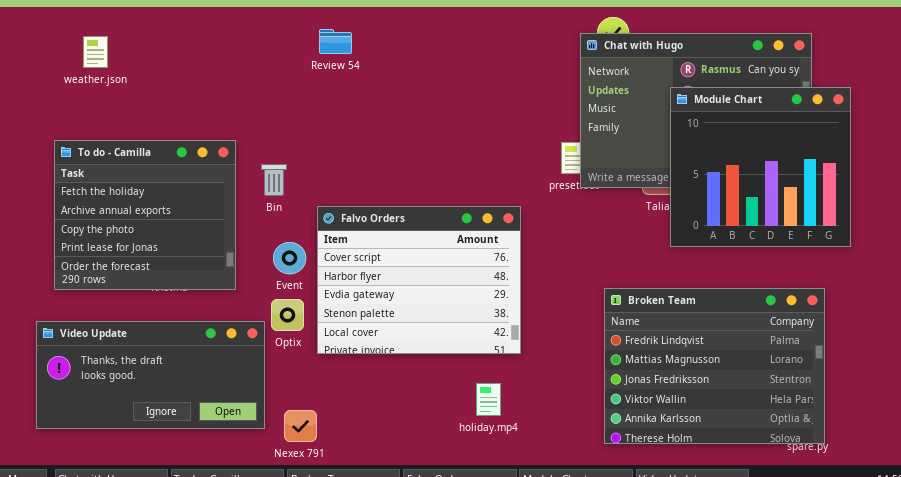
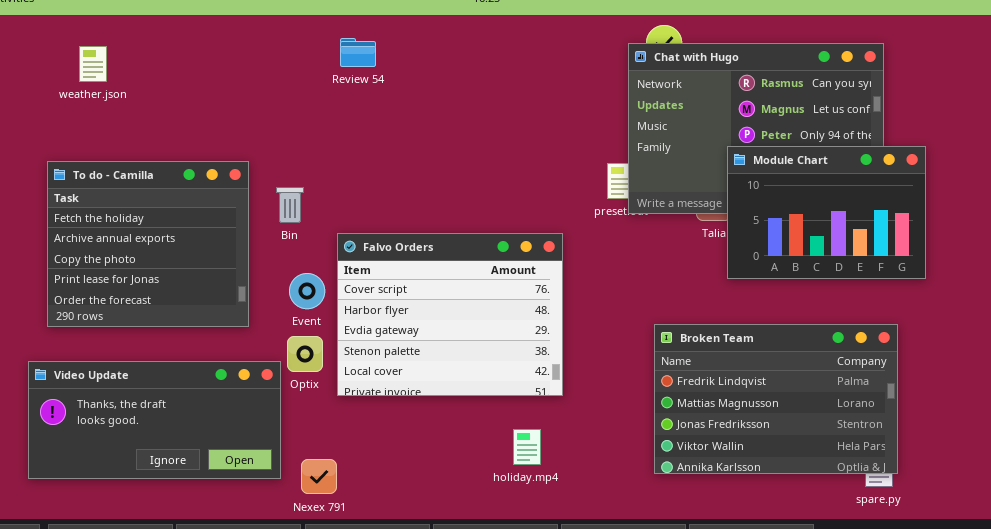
Module Chart: [670,87,851,247] -> [727,146,926,279], resized
Broken Team: [604,288,825,444] -> [654,324,898,474], resized

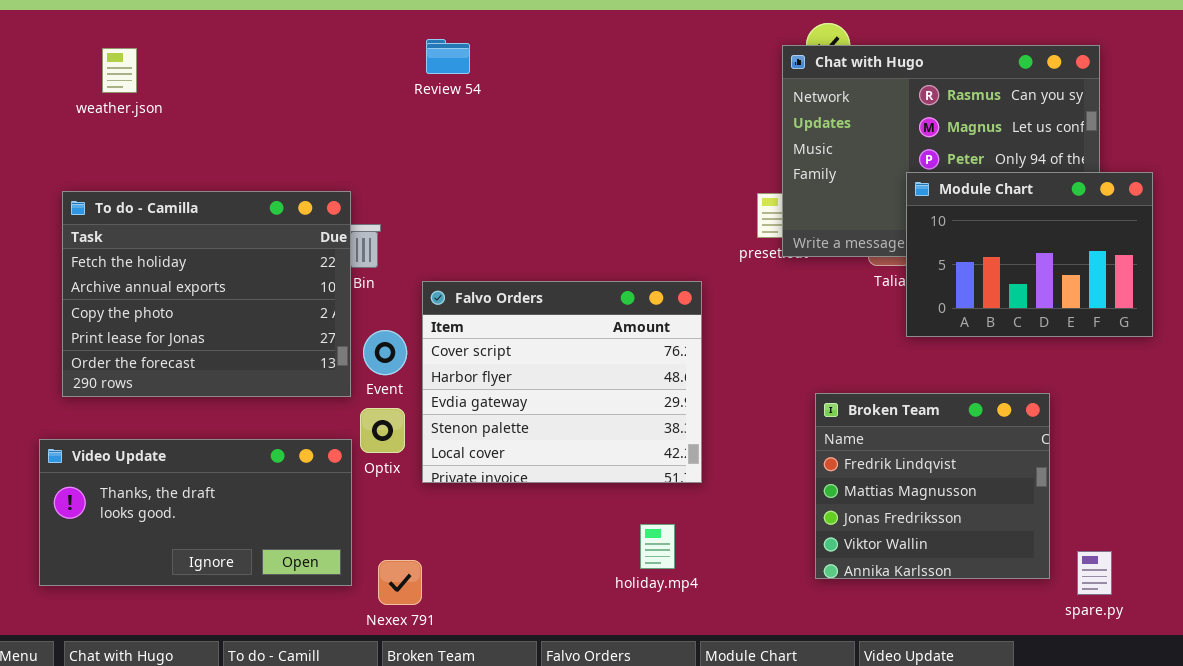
To do - Camilla: [47,161,249,327] -> [62,191,351,397], resized
Broken Team: [654,324,898,474] -> [815,393,1050,579], resized

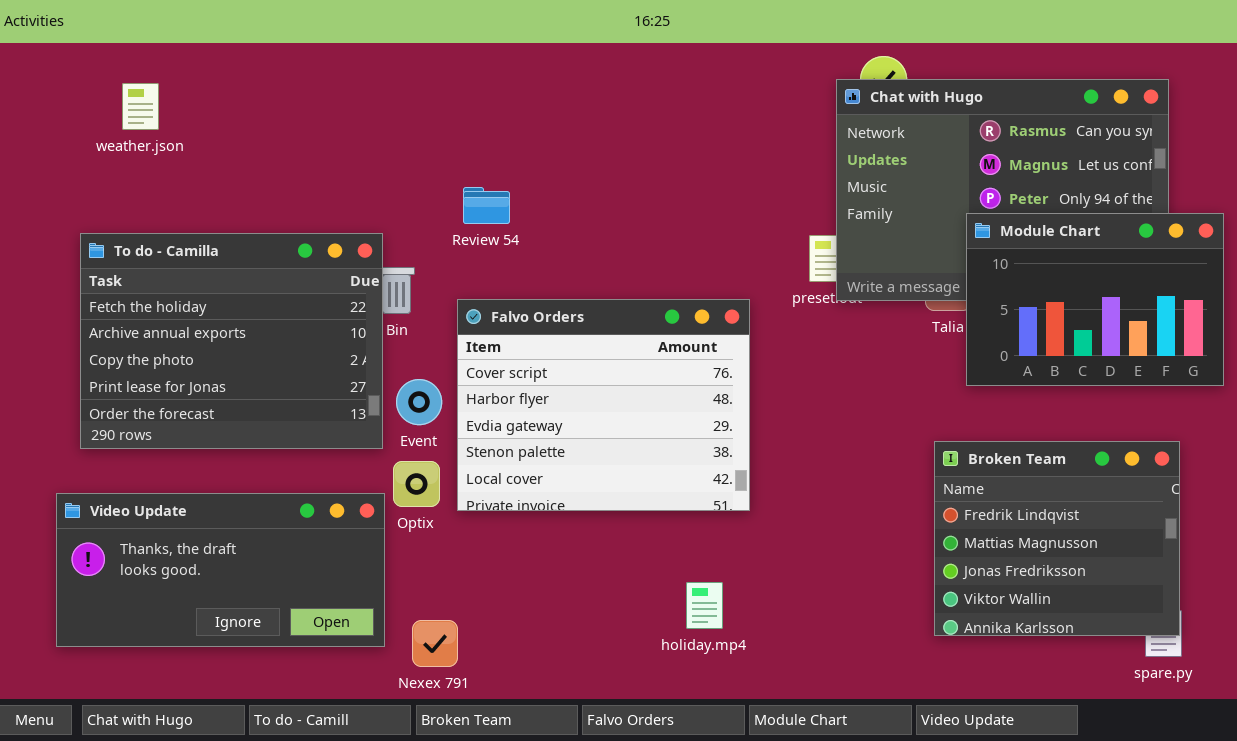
Review 54: [426,39,470,74] -> [463,187,510,224], moved
Falvo Orders: [422,281,702,483] -> [457,299,750,511], moved
Broken Team: [815,393,1050,579] -> [934,441,1180,636], moved

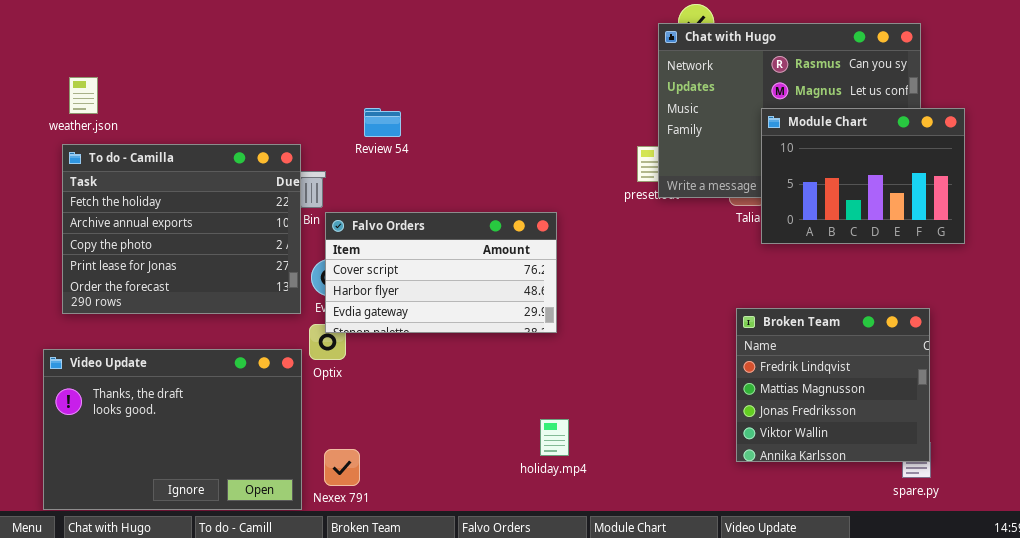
weather.json: [122,83,159,130] -> [69,77,98,114], moved
Module Chart: [966,213,1224,386] -> [761,108,965,244], moved
Falvo Orders: [457,299,750,511] -> [325,212,557,333], moved, resized
Video Update: [56,493,385,647] -> [43,349,302,510], resized

